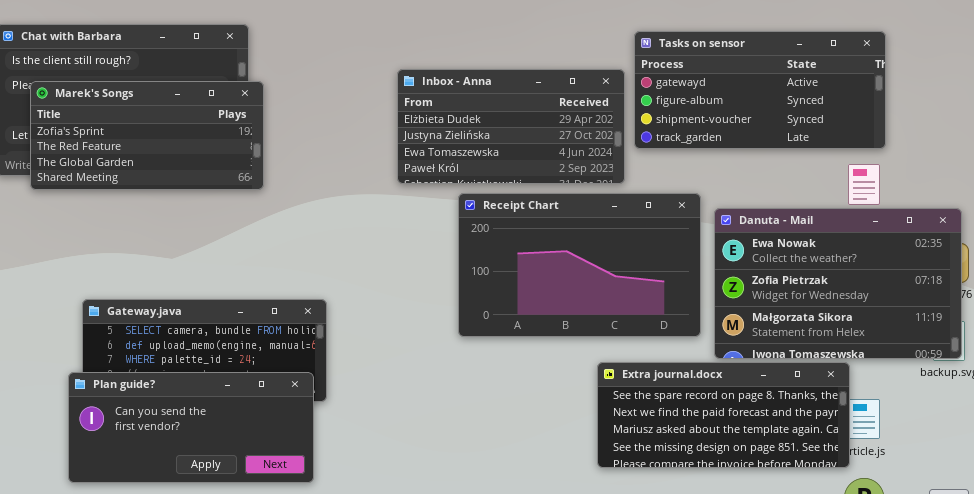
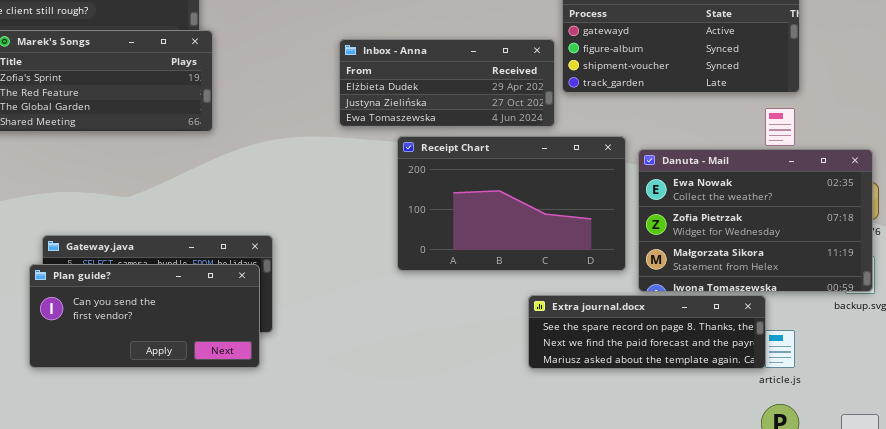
Inbox - Anna: [397,69,625,184] -> [339,39,555,127], resized
Extra journal.docx: [597,362,850,468] -> [528,295,766,369], resized
Plan guide?: [68,372,314,483] -> [29,264,260,368], moved

